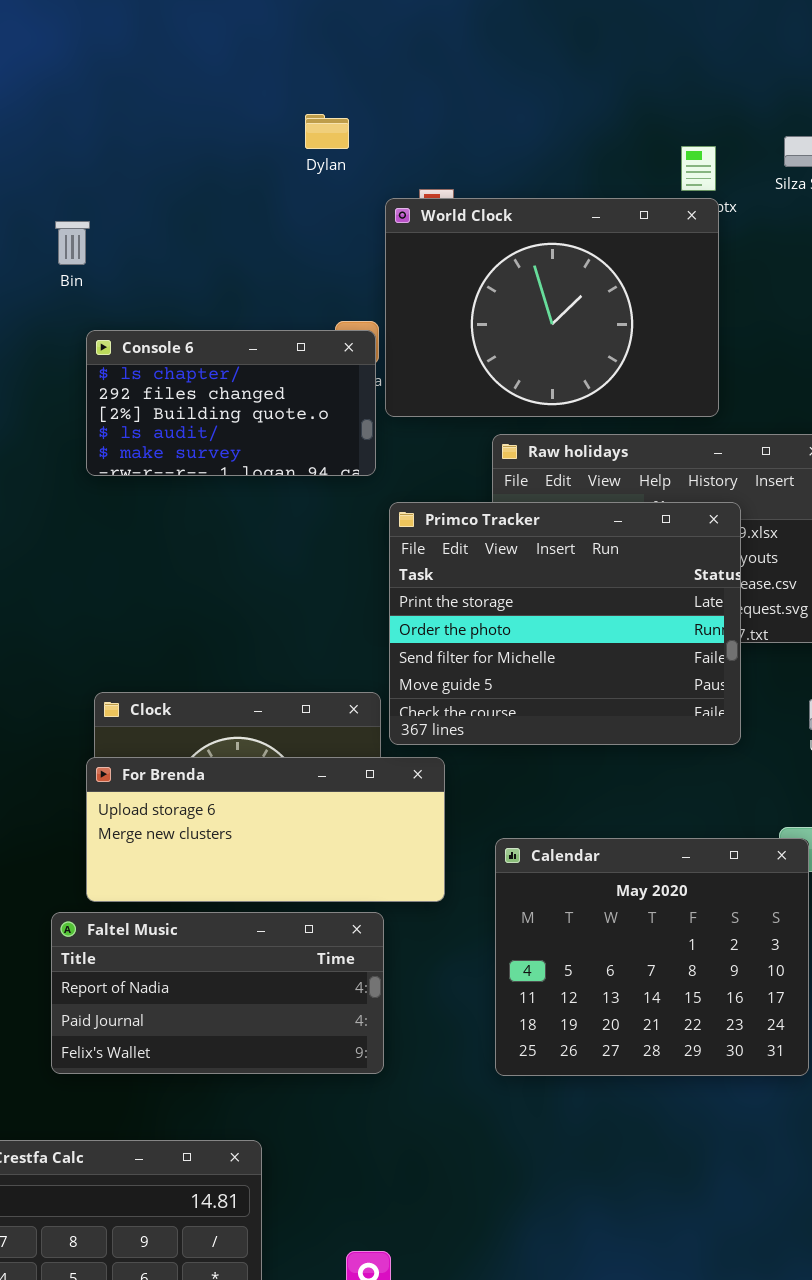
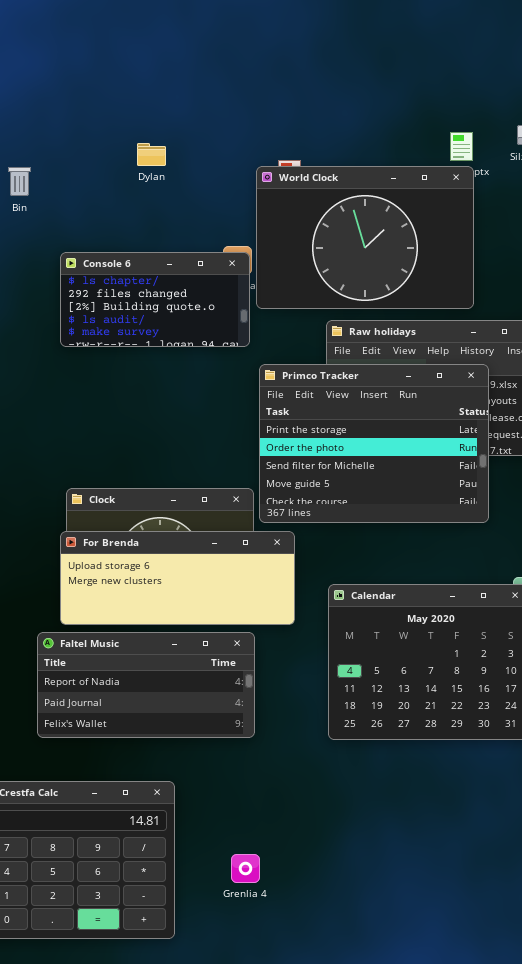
Dylan: [305,114,349,149] -> [137,143,166,166], moved
Bin: [55,221,90,265] -> [8,167,31,196], moved

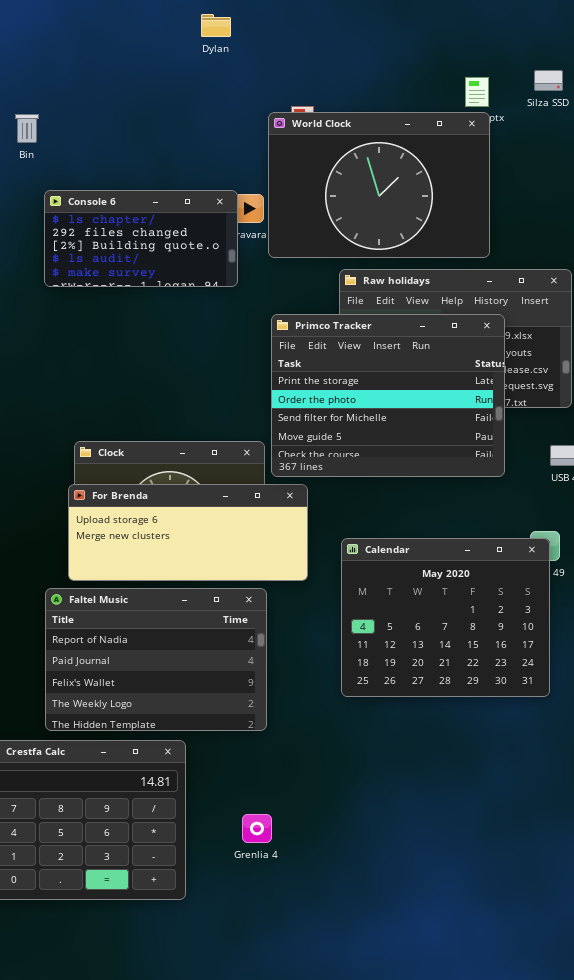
Dylan: [137,143,166,166] -> [201,14,231,37], moved
Console 6: [60,252,250,347] -> [44,190,238,287], moved
Faltel Music: [37,632,255,738] -> [45,588,267,731], resized

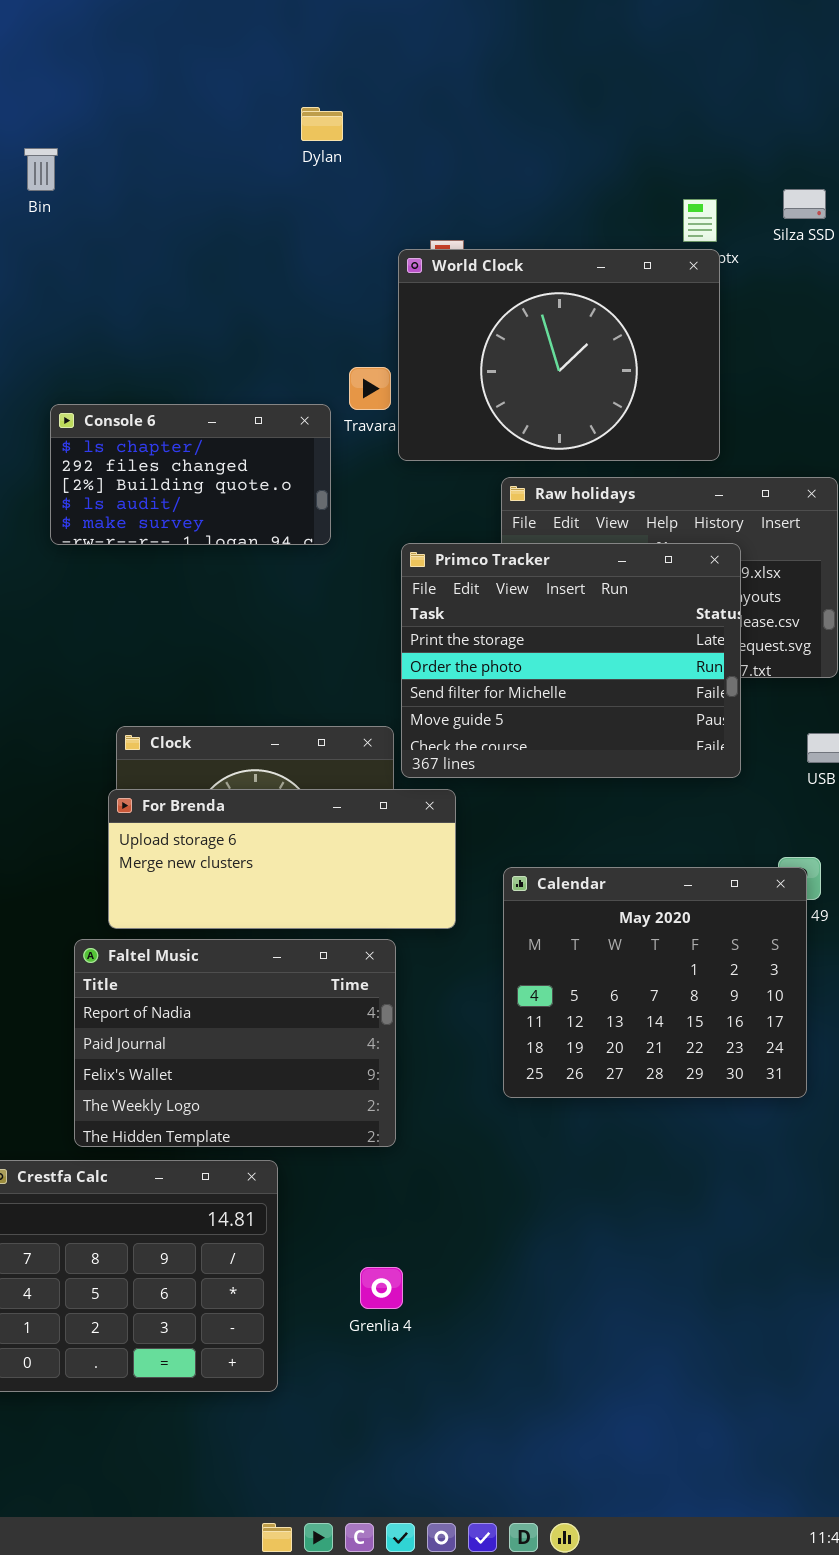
Bin: [15,114,39,143] -> [24,148,58,191], moved
Console 6: [44,190,238,287] -> [50,404,331,545], moved

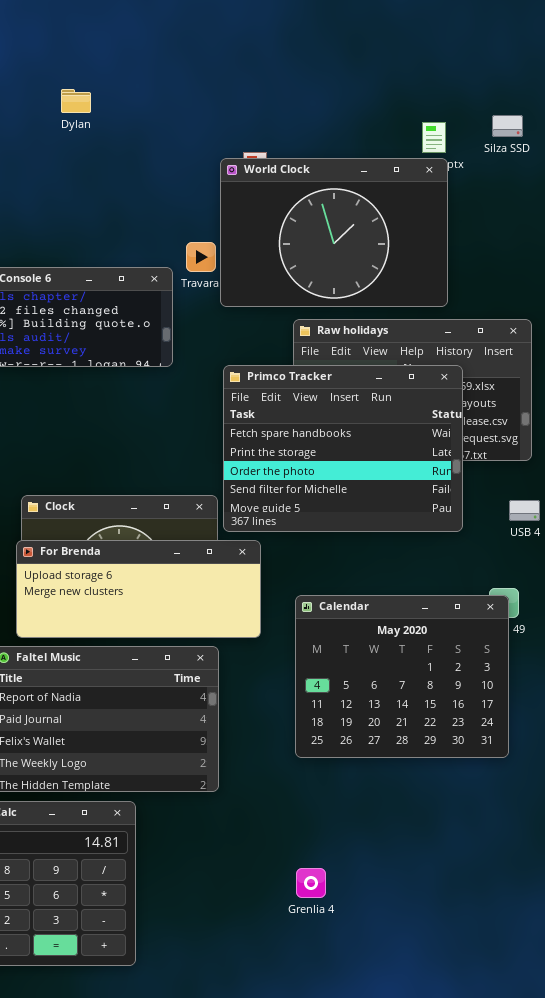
Dylan: [301,107,343,141] -> [61,89,91,113], moved
Primco Tracker: [401,543,741,778] -> [223,365,463,532], scrolled up 1 row
Grenlia 4: [360,1267,403,1309] -> [296,868,326,898], moved

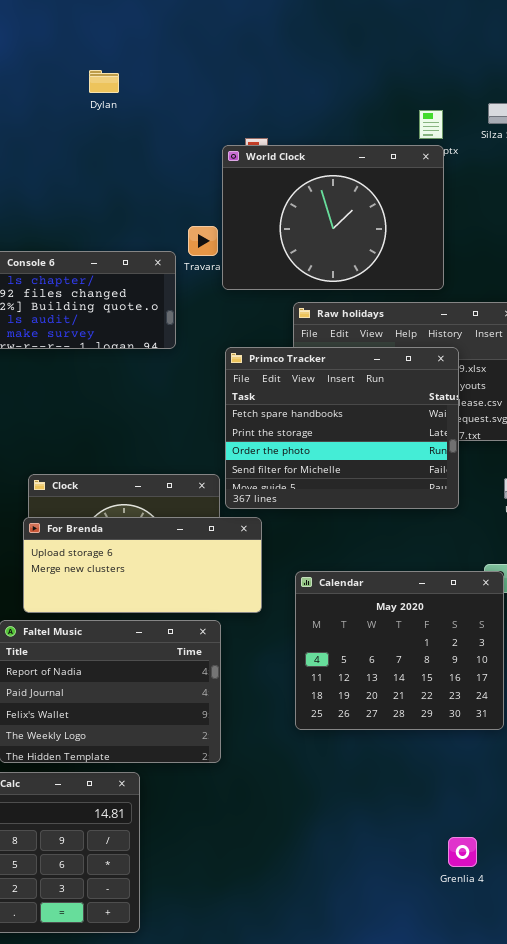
Dylan: [61,89,91,113] -> [89,70,119,93], moved
Grenlia 4: [296,868,326,898] -> [448,837,477,867], moved

